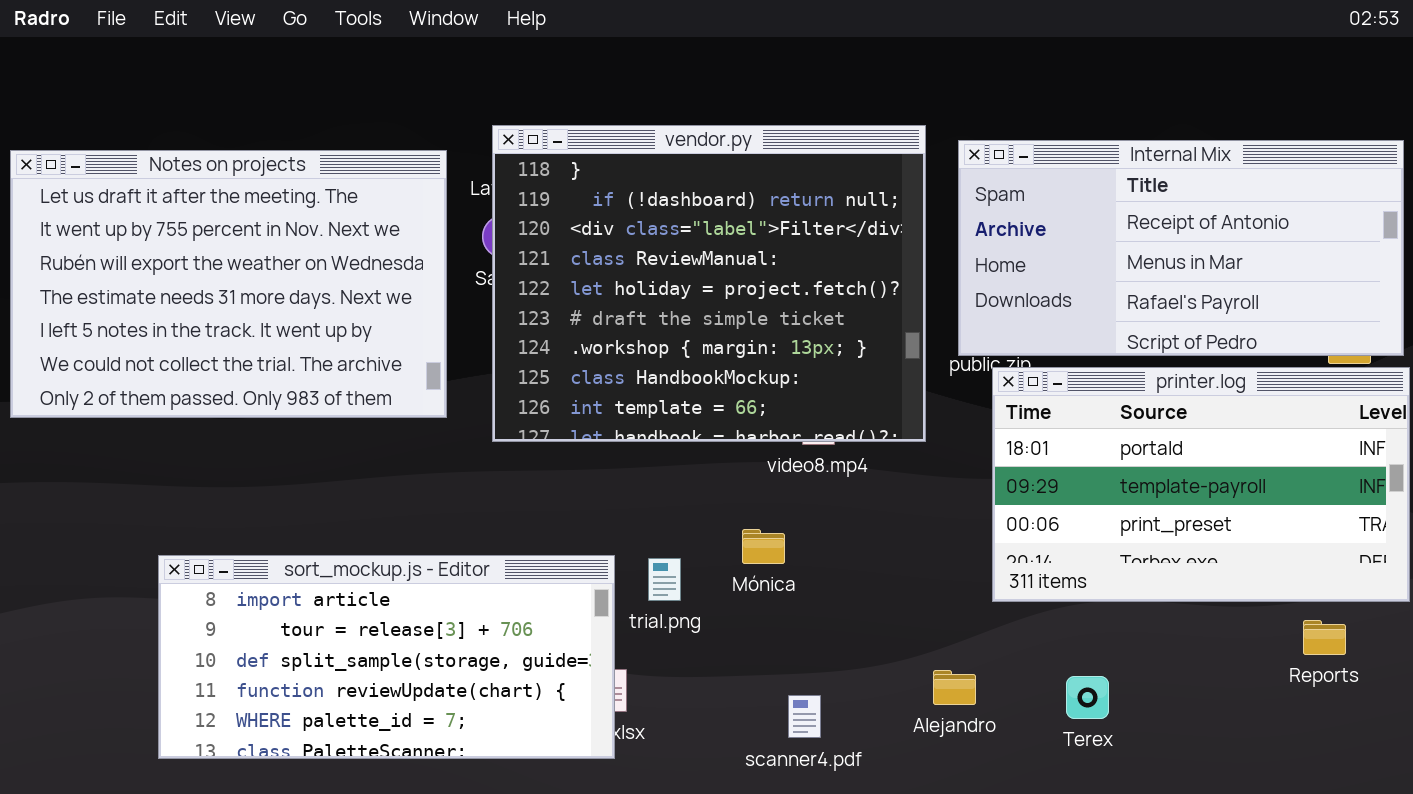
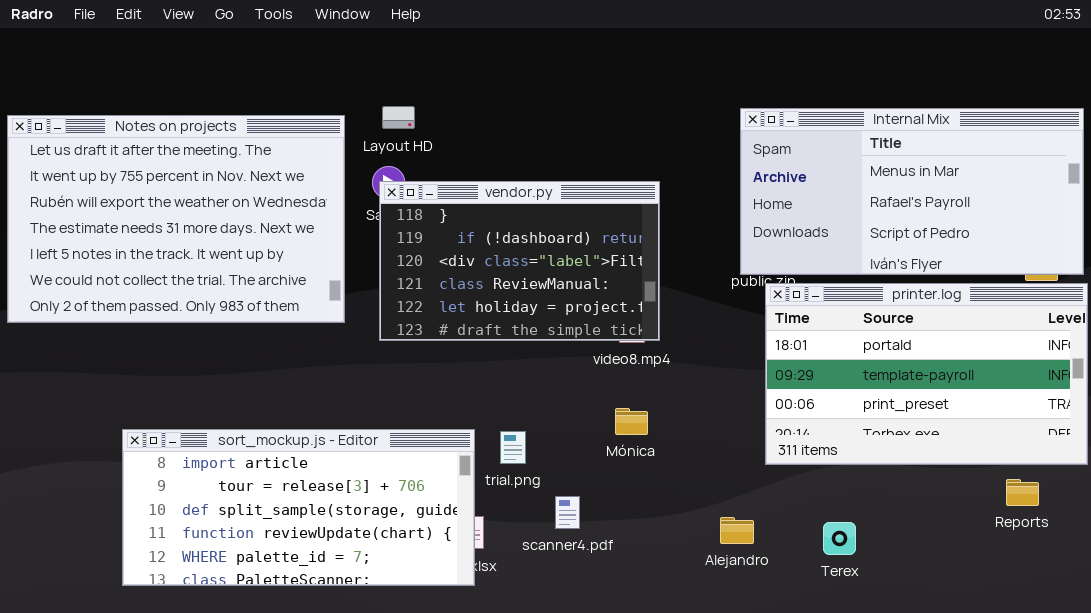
vendor.py: [492,125,926,442] -> [379,181,660,341], resized
Internal Mix: [958,140,1404,356] -> [740,108,1084,275], scrolled down 1 row
Mónica: [742,529,785,564] -> [615,408,648,435], moved
scanner4.pdf: [788,695,821,738] -> [555,496,580,529], moved

